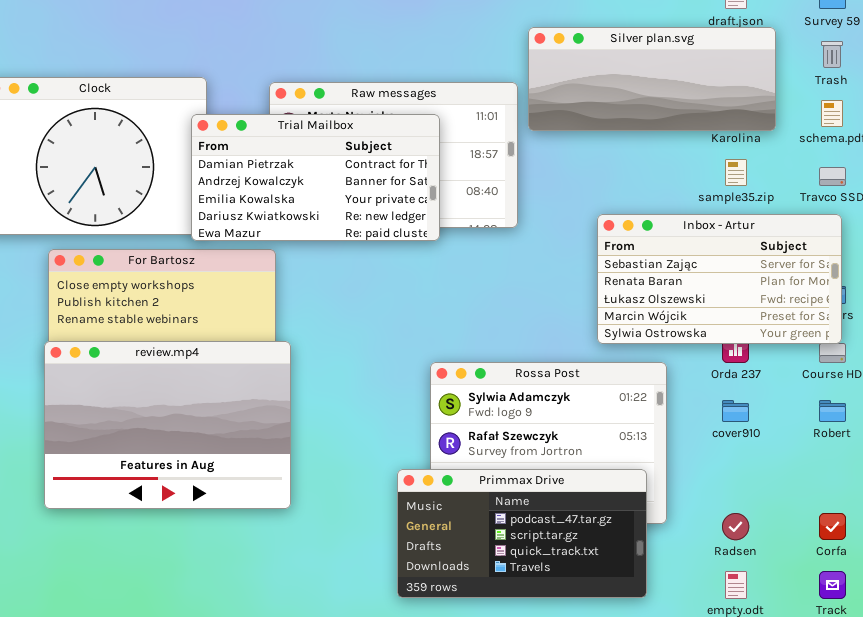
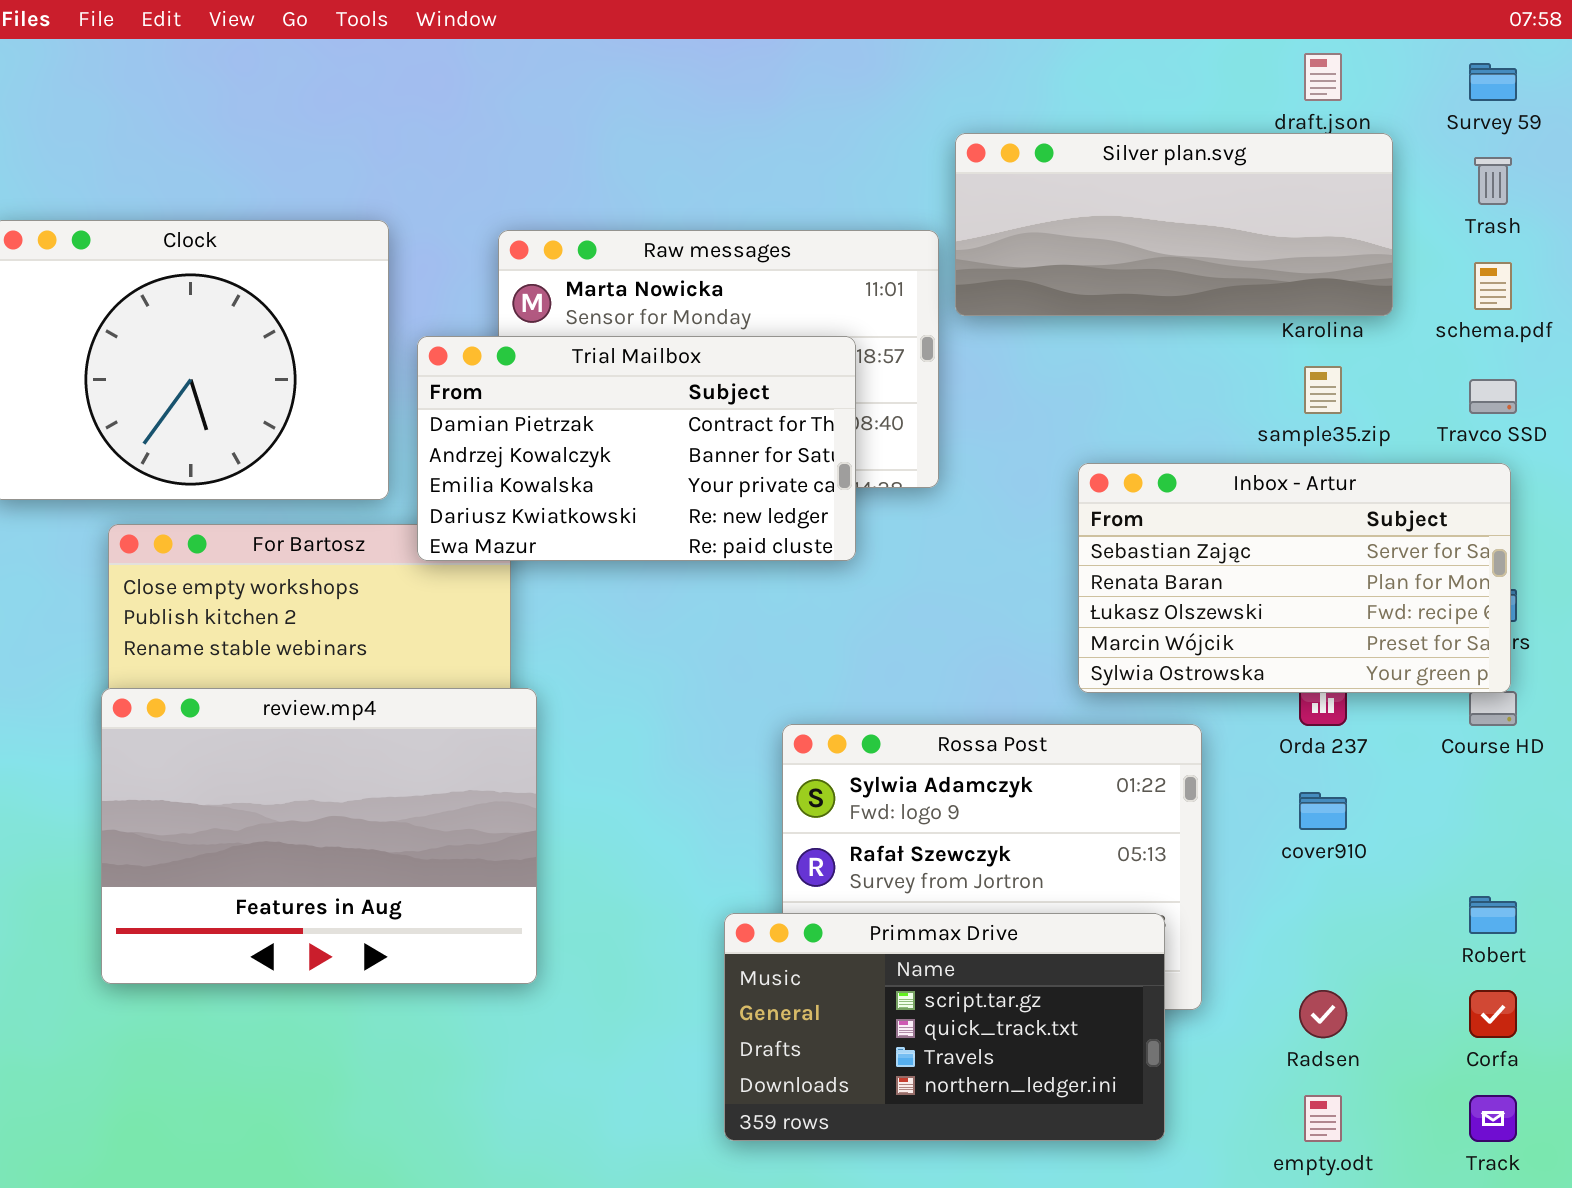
Trial Mailbox: [191,114,440,241] -> [417,336,856,561], moved
Robert: [819,400,846,422] -> [1469,896,1517,934], moved
Primmax Drive: [397,469,647,598] -> [724,913,1165,1141], scrolled down 1 row

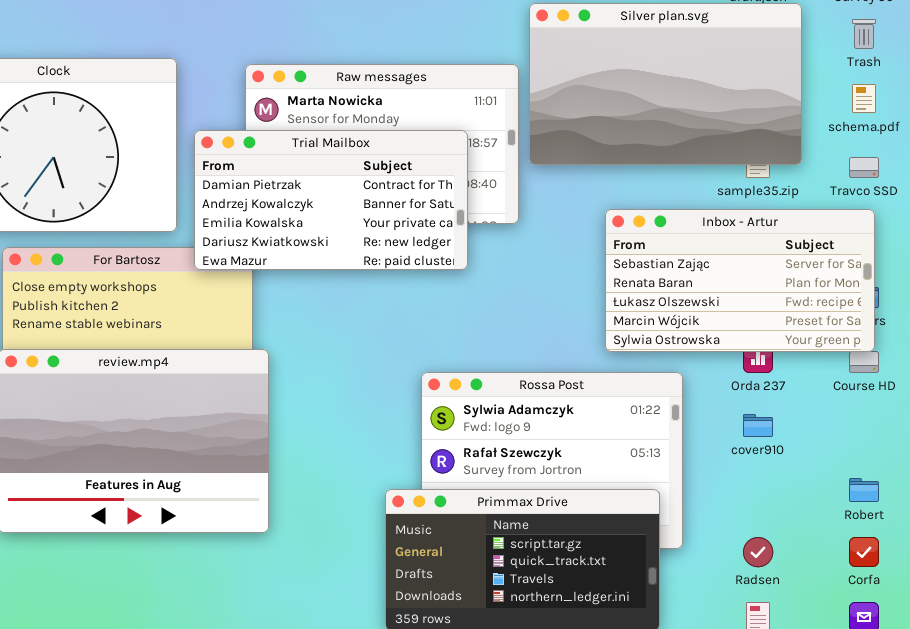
Silver plan.svg: [955,133,1393,316] -> [529,3,802,165], resized

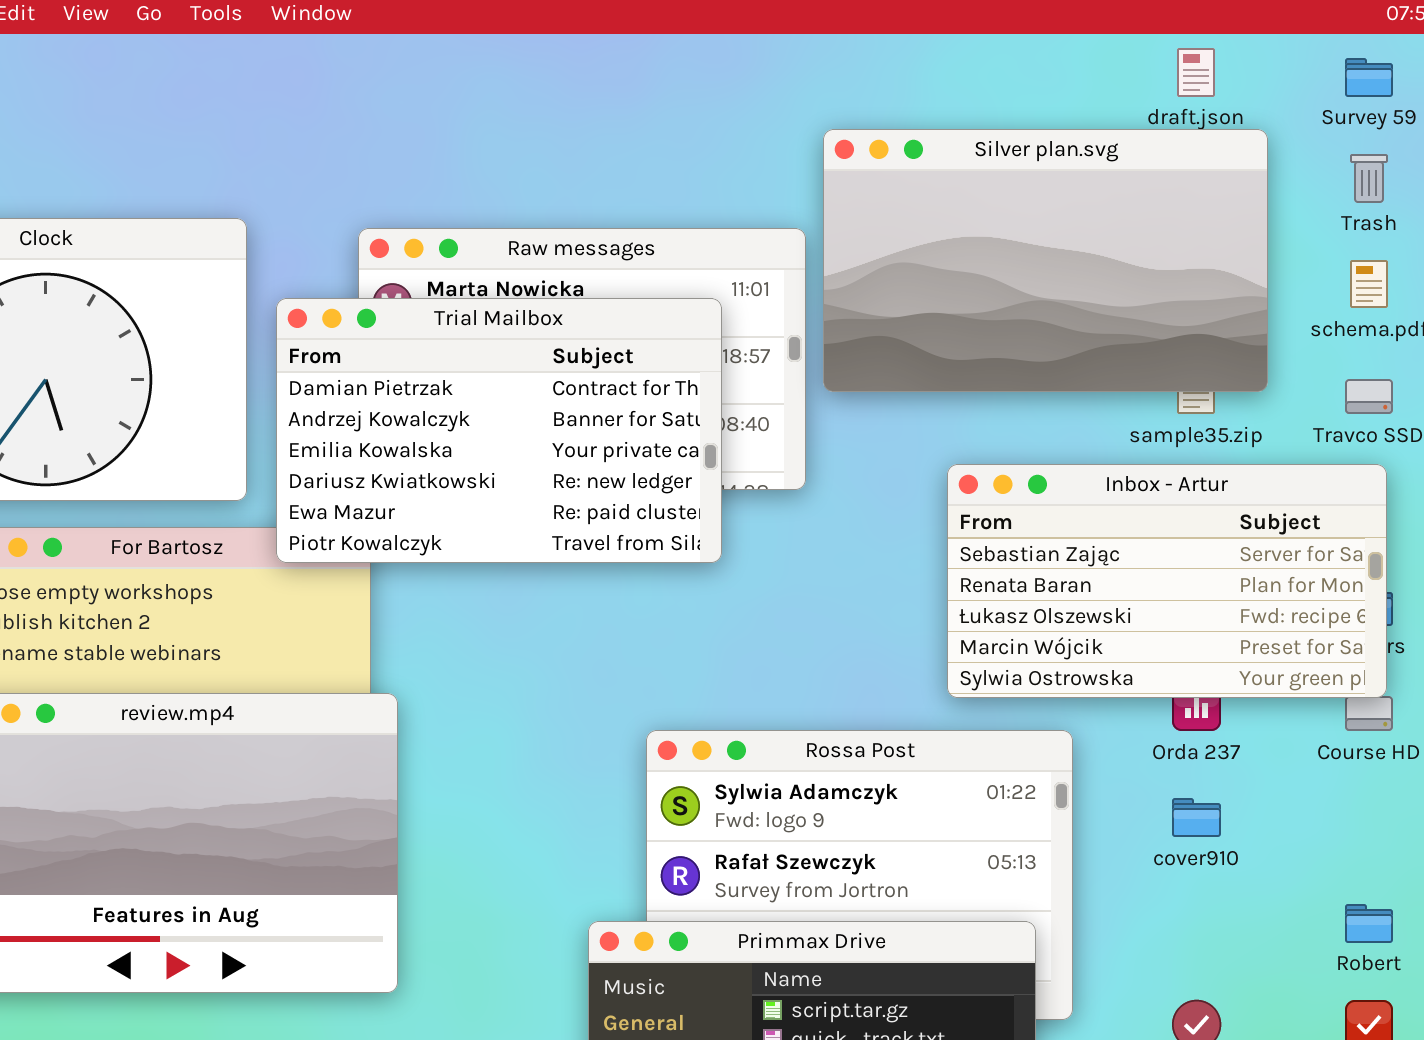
Trial Mailbox: [194,130,468,270] -> [276,298,722,563], resized

